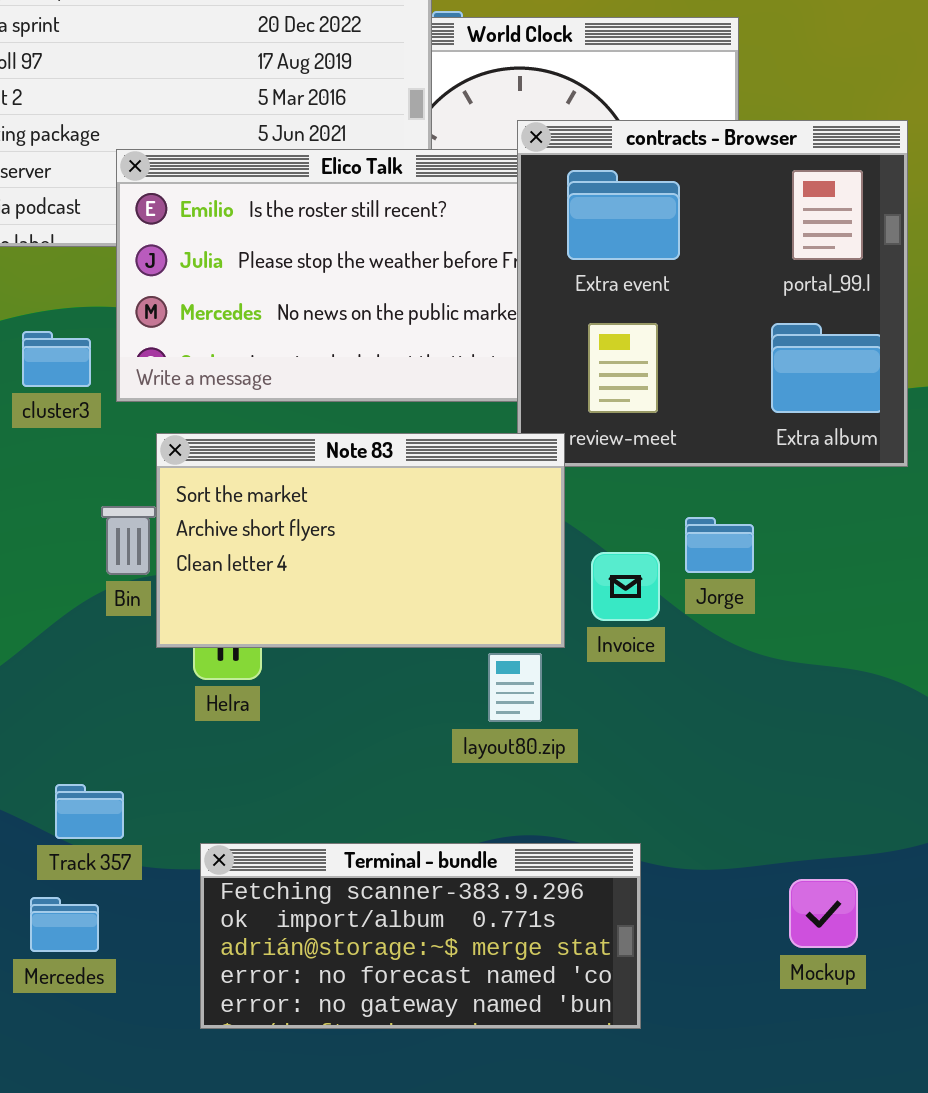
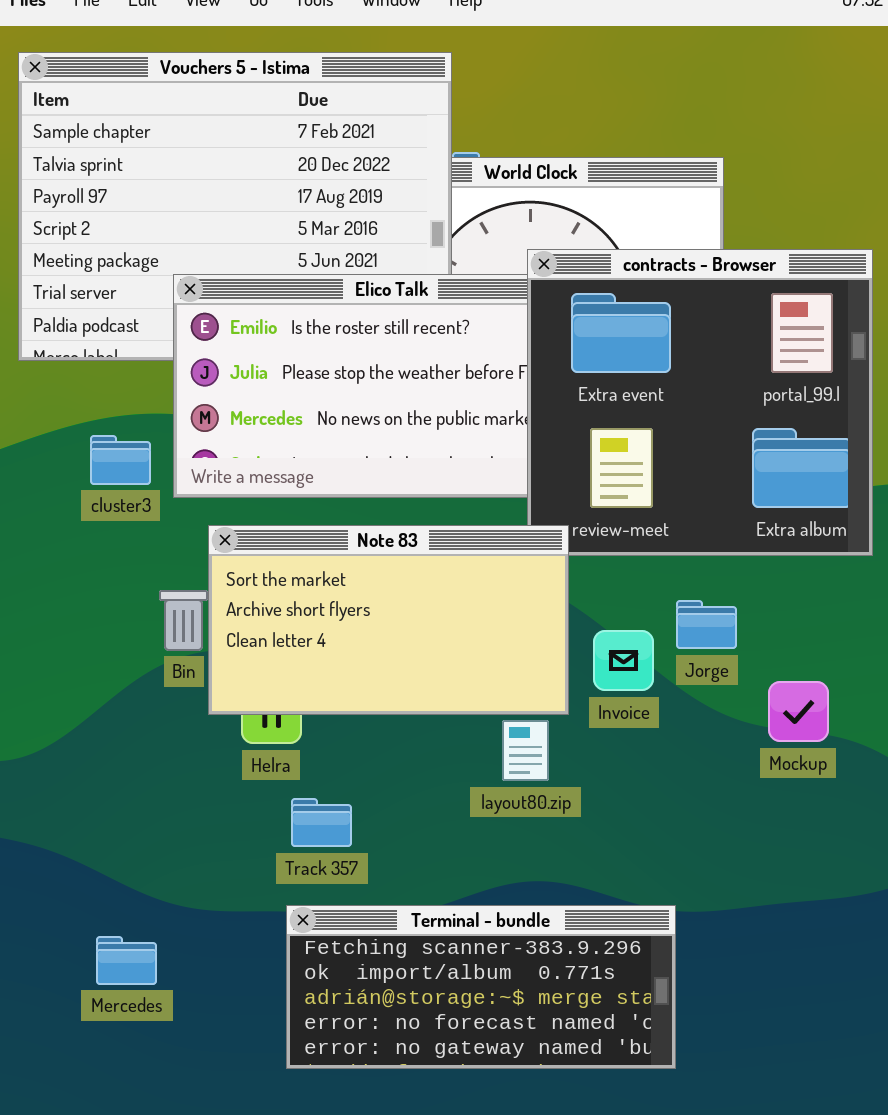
Track 357: [55,784,124,839] -> [291,798,352,847], moved
Terminal - bundle: [200,843,641,1029] -> [286,905,676,1069], moved
Mockup: [789,879,858,948] -> [768,681,829,742], moved

